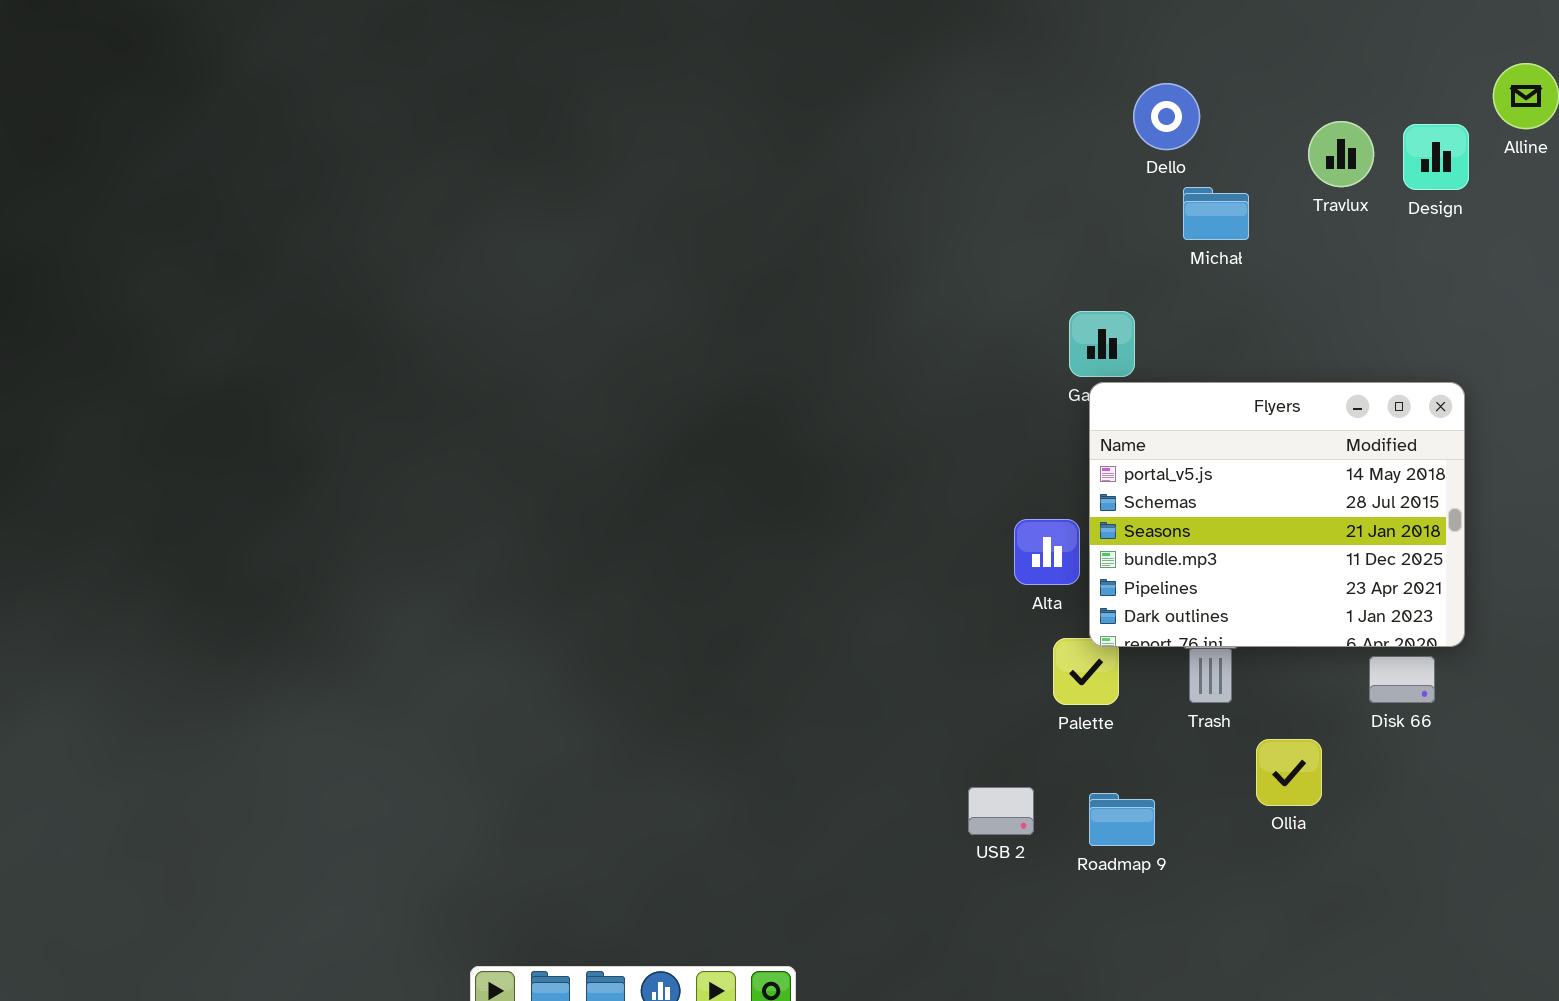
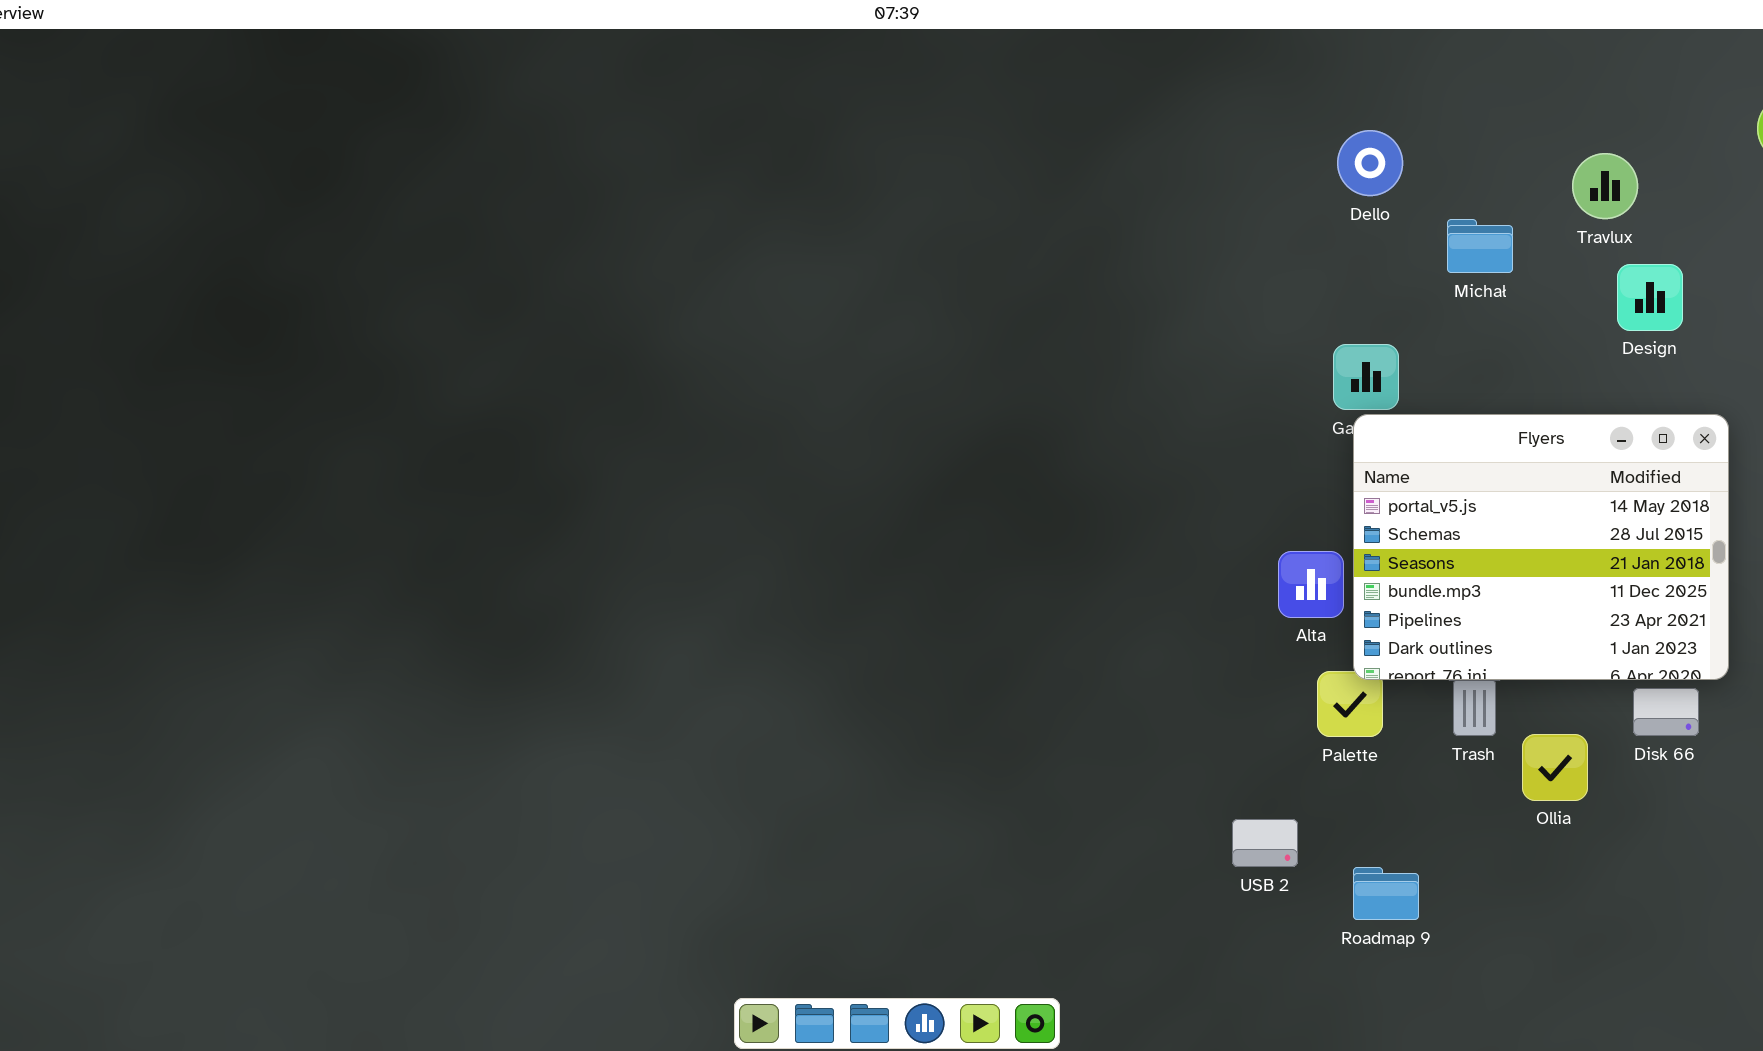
Dello: [1133,83,1200,150] -> [1337,130,1403,196], moved
Design: [1403,124,1469,190] -> [1617,264,1683,331], moved
Ollia: [1256,739,1322,806] -> [1522,734,1588,801], moved
Roadmap 9: [1089,793,1155,846] -> [1353,867,1419,920], moved

